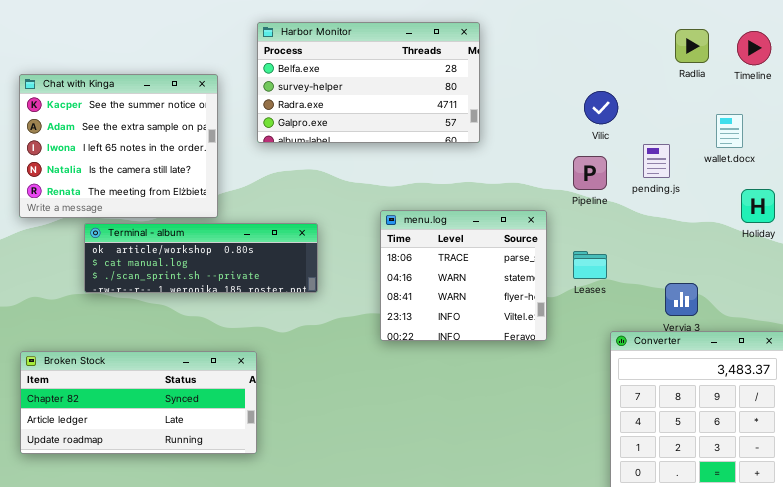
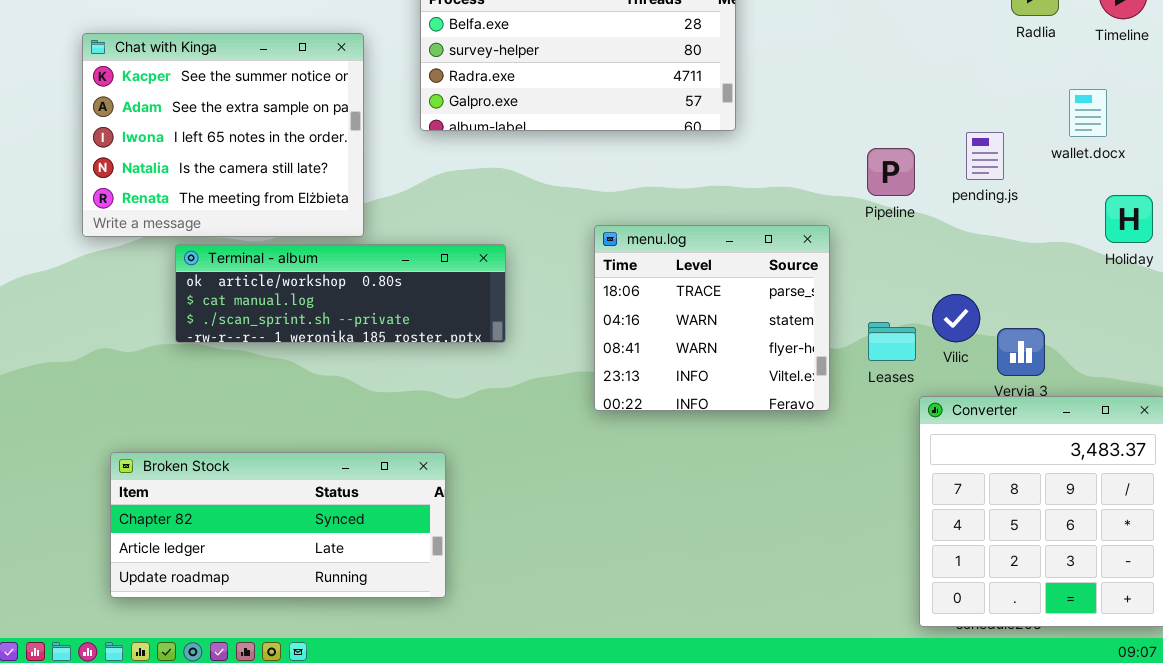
Vilic: [584,91,618,124] -> [932,294,980,342], moved
Leases: [573,251,607,279] -> [868,322,916,361], moved
Broken Stock: [20,351,257,454] -> [110,452,446,598], moved

